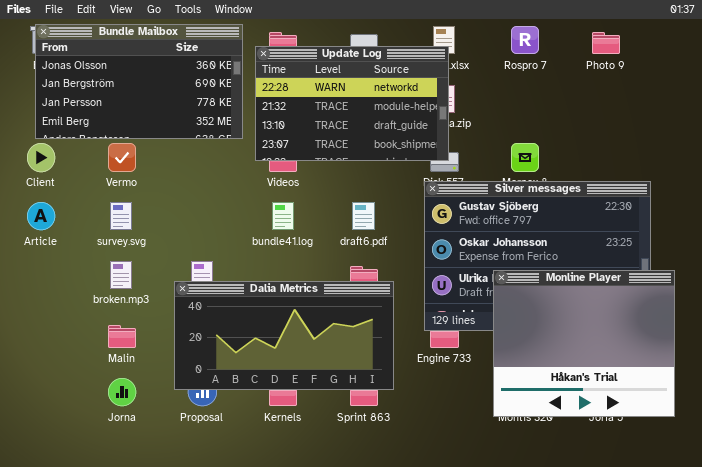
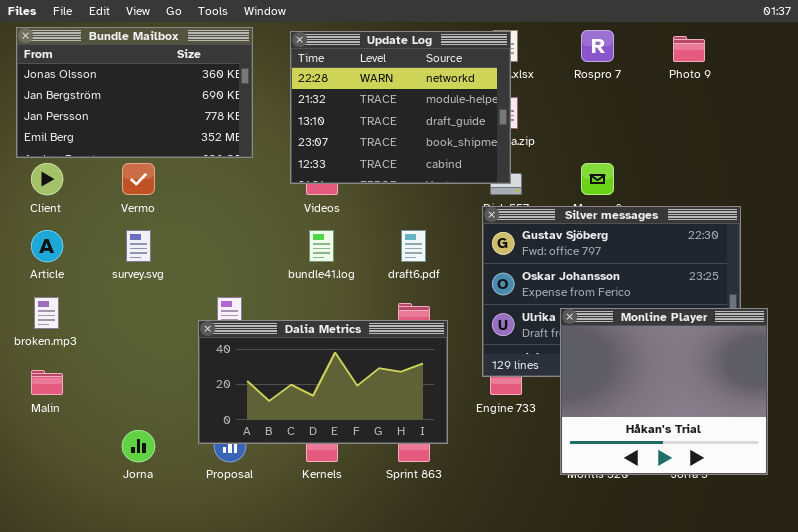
Bundle Mailbox: [35,24,243,139] -> [16,27,253,158], moved
Update Log: [255,46,449,161] -> [290,31,511,184], resized
broken.mp3: [110,261,132,289] -> [34,297,59,329], moved
Malin: [108,325,136,348] -> [31,370,63,395], moved

